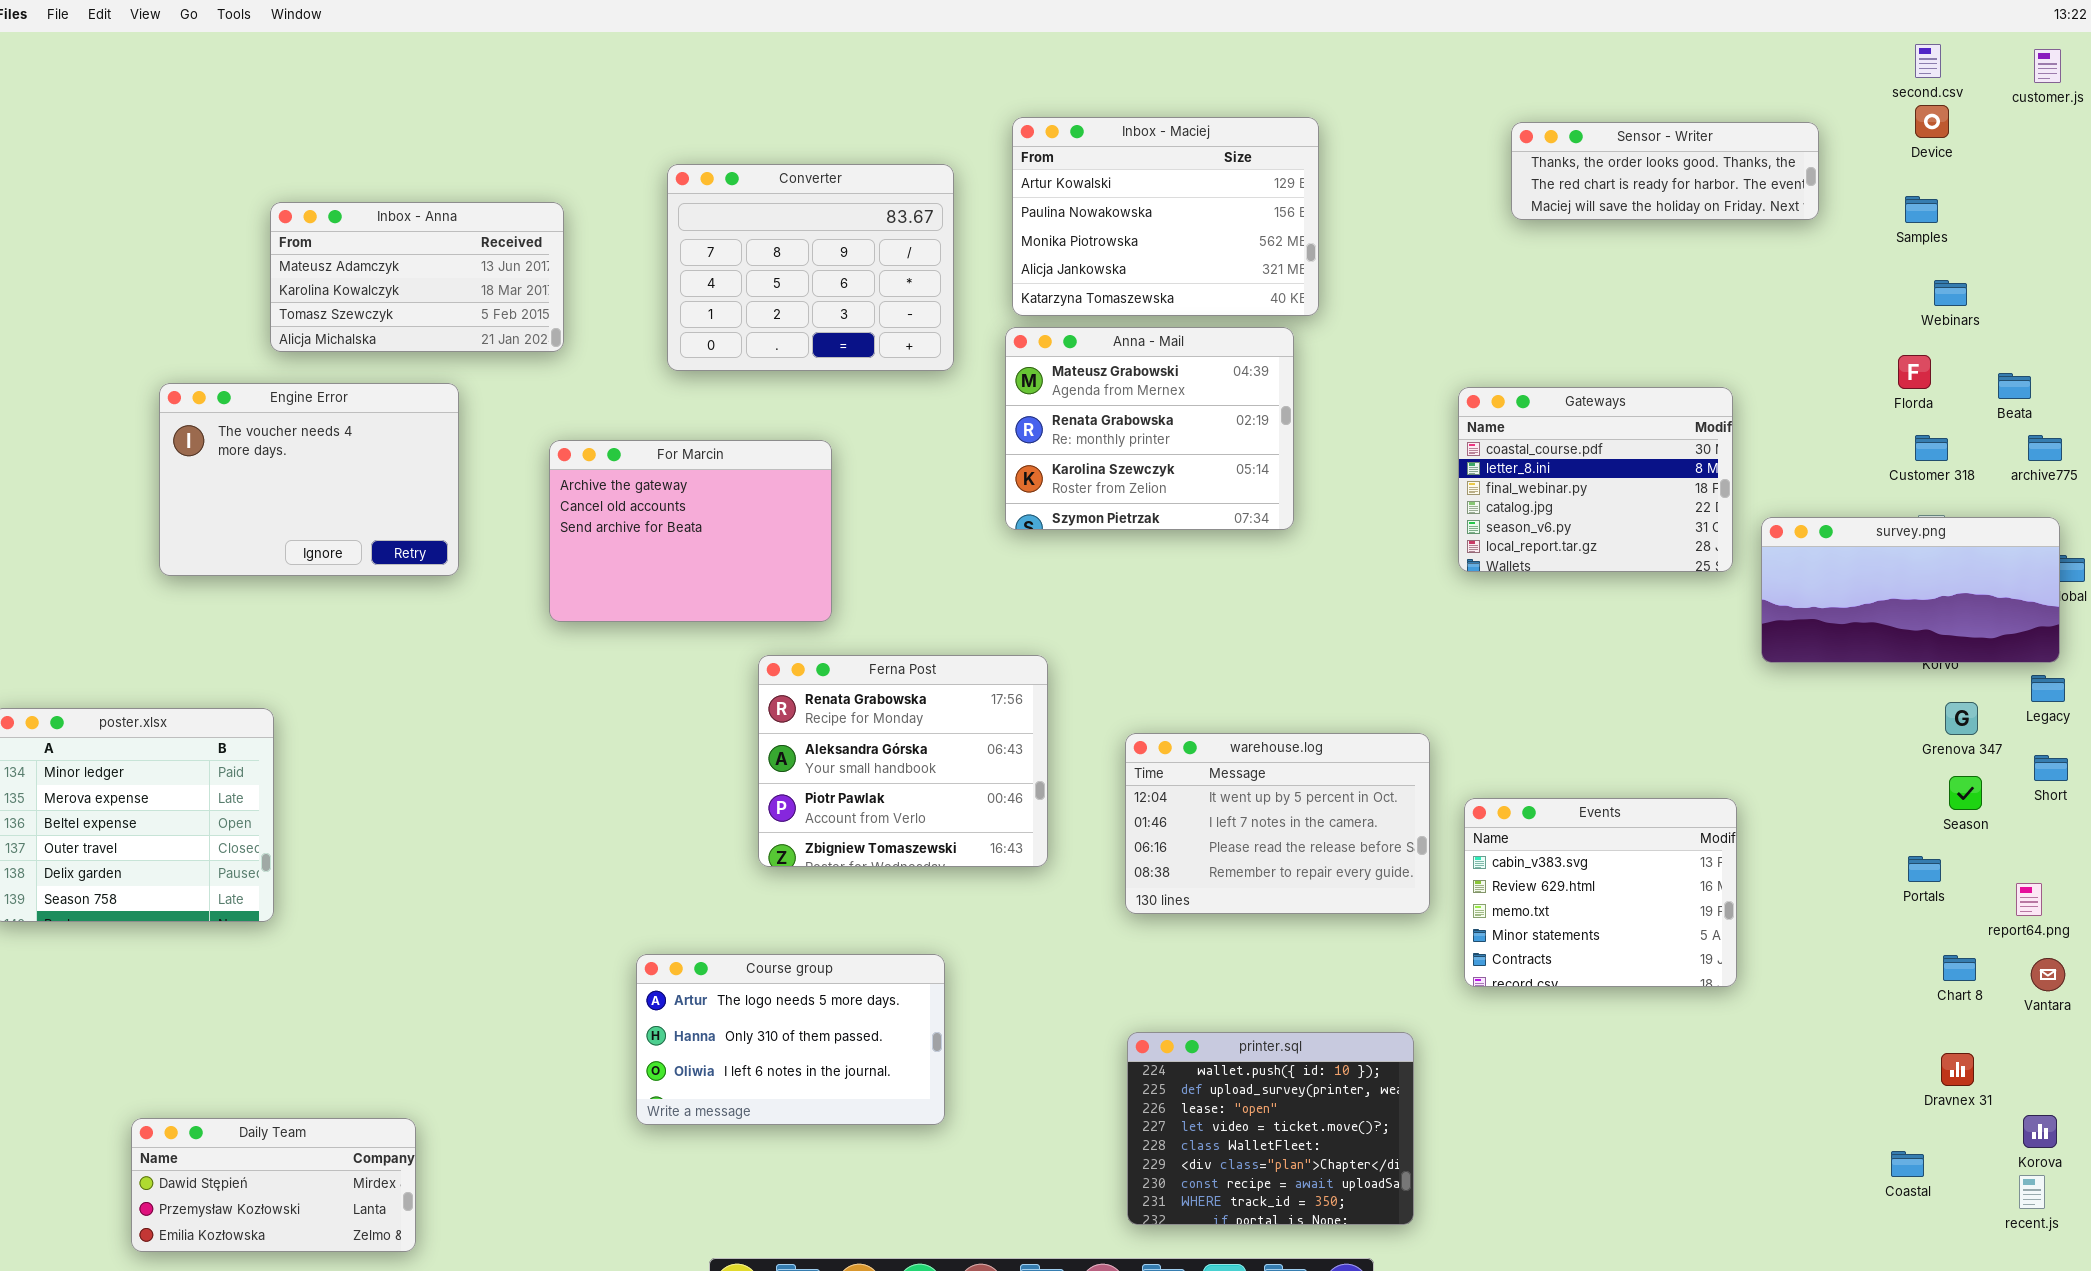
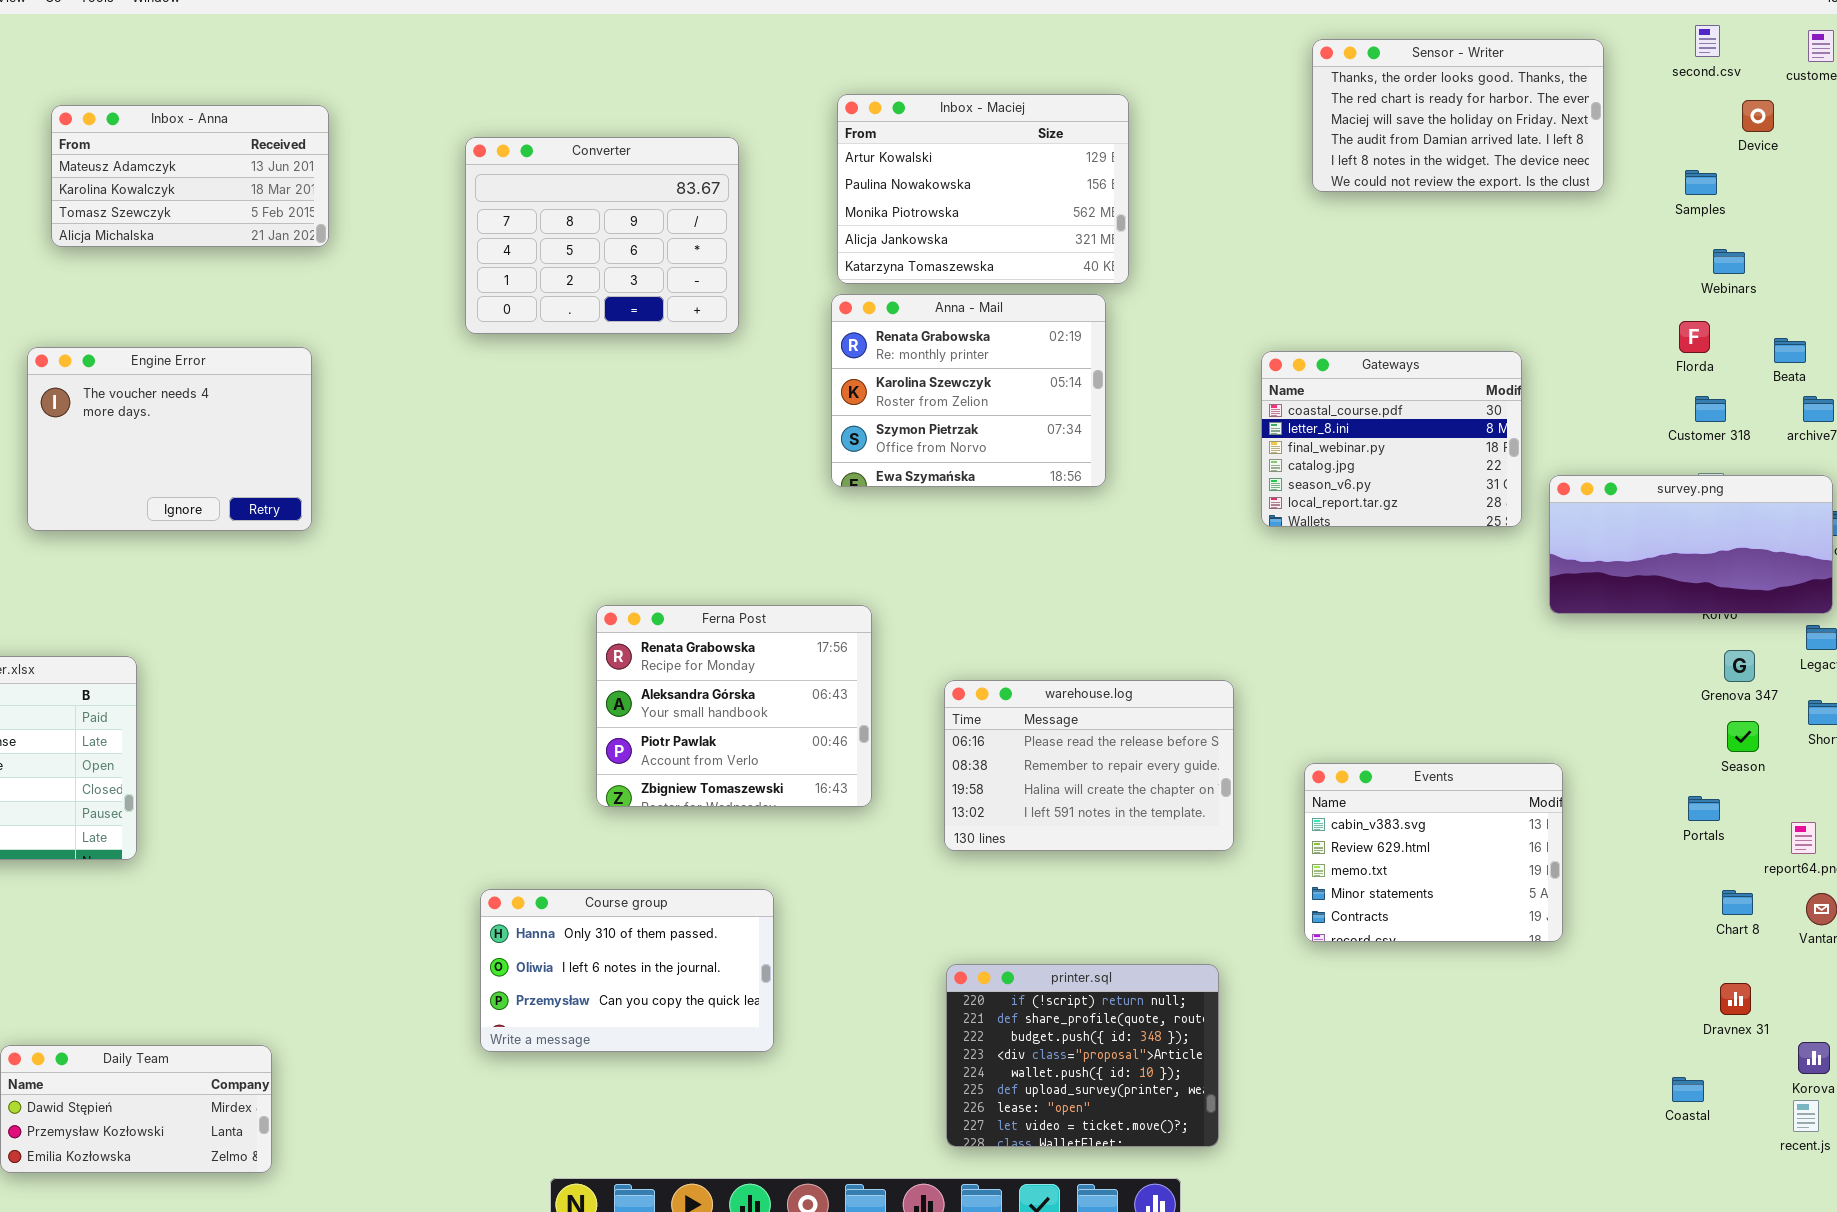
Device: [1915,105,1949,138] -> [1742,100,1774,132], moved
Sensor - Writer: [1511,122,1819,220] -> [1312,39,1604,192], resized
Converter: [667,164,954,371] -> [465,137,739,334], moved
Inbox - Anna: [270,202,564,352] -> [51,105,329,247], moved
Anna - Mail: [1005,327,1294,530] -> [831,294,1106,487], scrolled down 1 row
For Marcin: [549,440,832,622] -> none, closed
warehouse.log: [1125,733,1430,914] -> [944,680,1234,851], scrolled down 2 rows
Events: [1464,798,1737,987] -> [1304,763,1563,942], moved
Course group: [636,954,945,1125] -> [480,889,774,1052], scrolled down 1 row
printer.sql: [1127,1032,1414,1225] -> [946,964,1219,1147], scrolled up 4 rows

